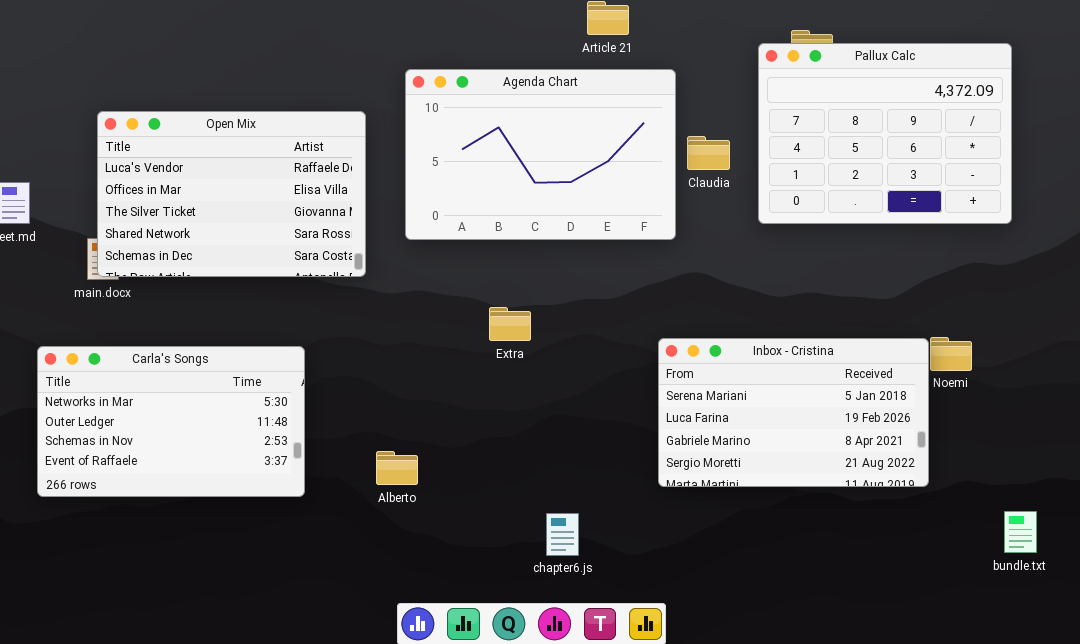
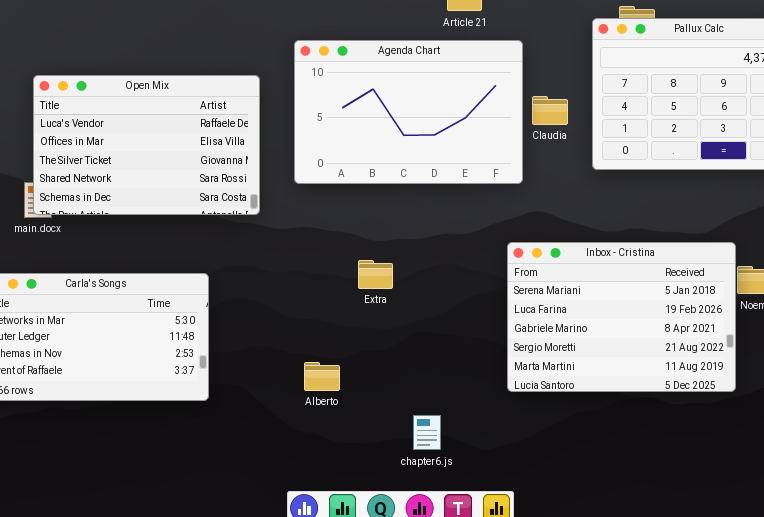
Extra: [489,307,531,341] -> [358,260,393,289], moved
Inbox - Cristina: [658,338,929,487] -> [507,242,736,392], resized
Alberto: [376,451,418,485] -> [304,362,340,391], moved

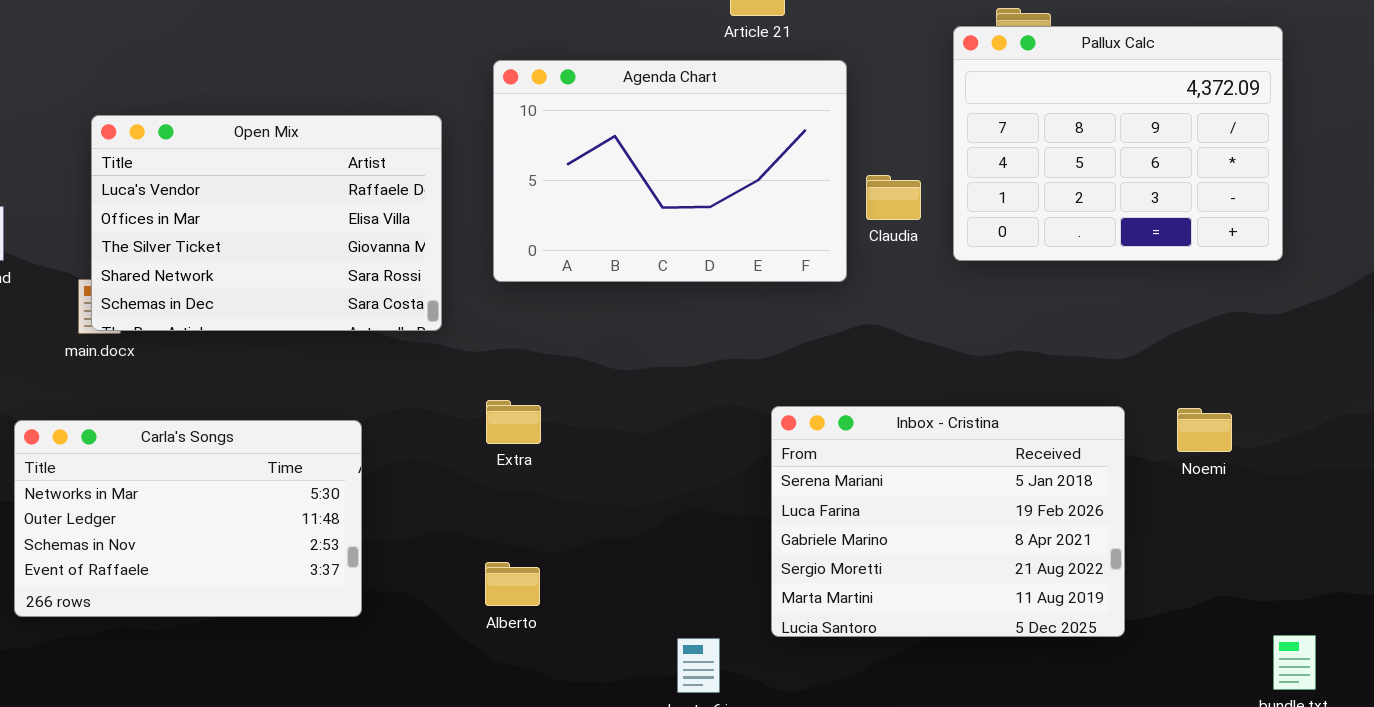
Claudia: [532,96,568,125] -> [866,175,921,220], moved
Inbox - Cristina: [507,242,736,392] -> [771,406,1125,637], moved
Extra: [358,260,393,289] -> [486,400,541,444], moved
Alberto: [304,362,340,391] -> [485,562,540,606], moved

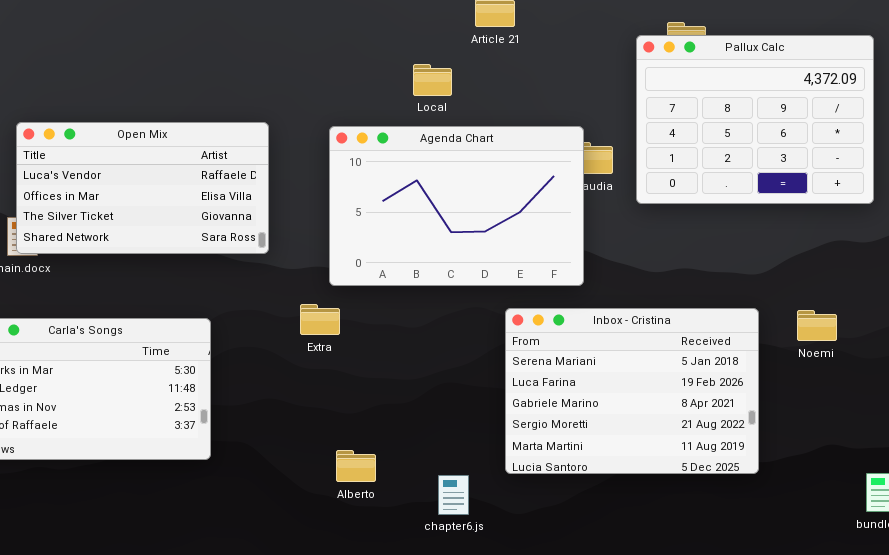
Agenda Chart: [493,60,847,282] -> [329,126,584,286], moved
Open Mix: [91,115,442,331] -> [16,122,269,254], resized
Alberto: [485,562,540,606] -> [336,450,376,482], moved

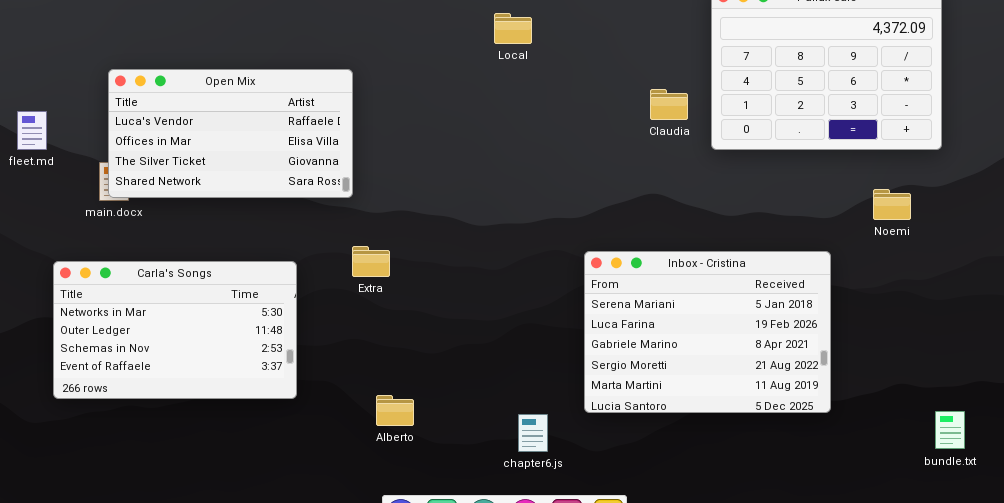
Agenda Chart: [329,126,584,286] -> none, closed
Extra: [300,304,340,335] -> [352,246,390,277], moved
Noemi: [797,310,837,341] -> [873,189,911,220], moved
Alberto: [336,450,376,482] -> [376,395,414,426], moved

